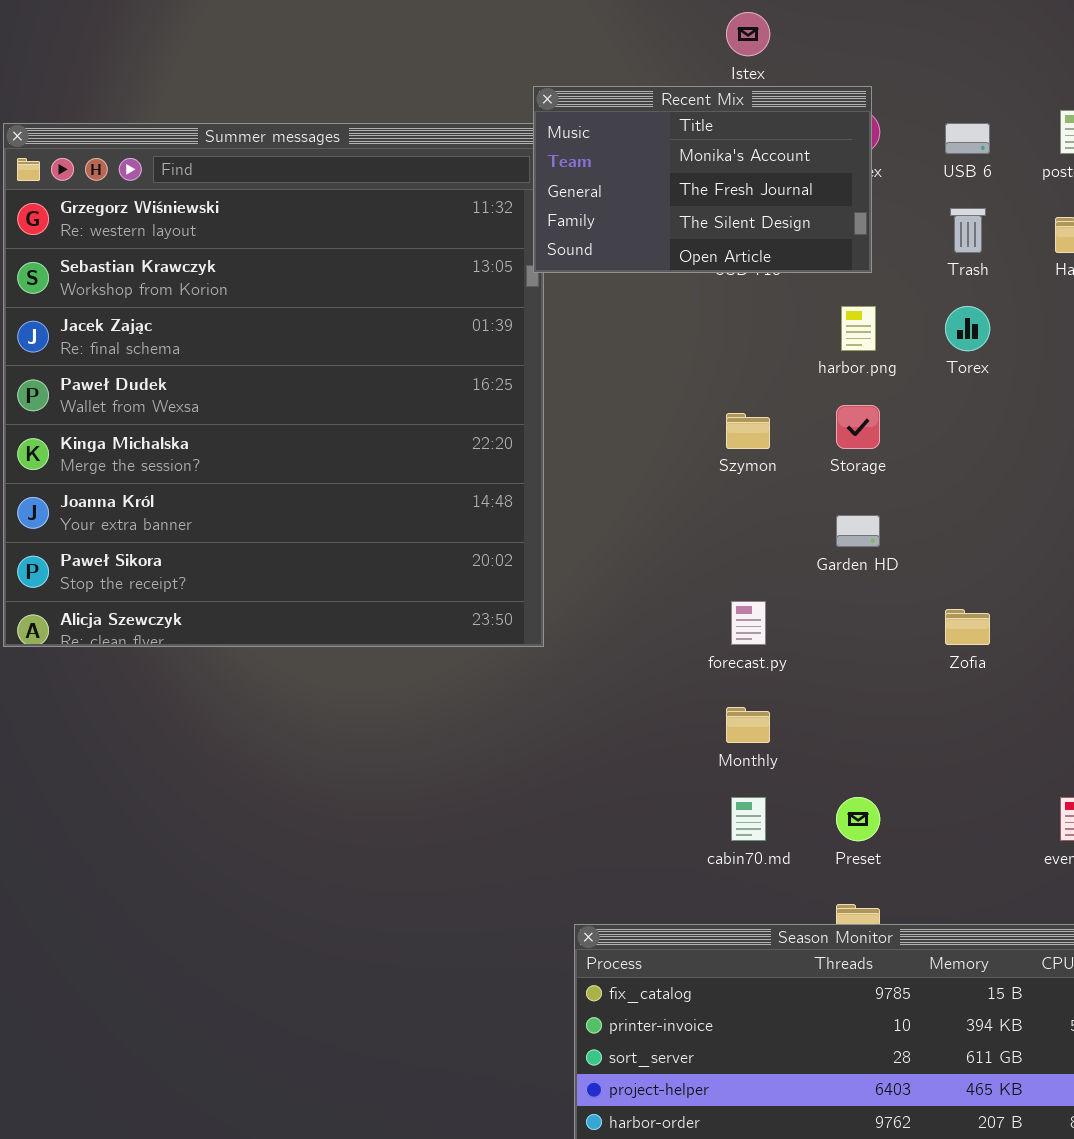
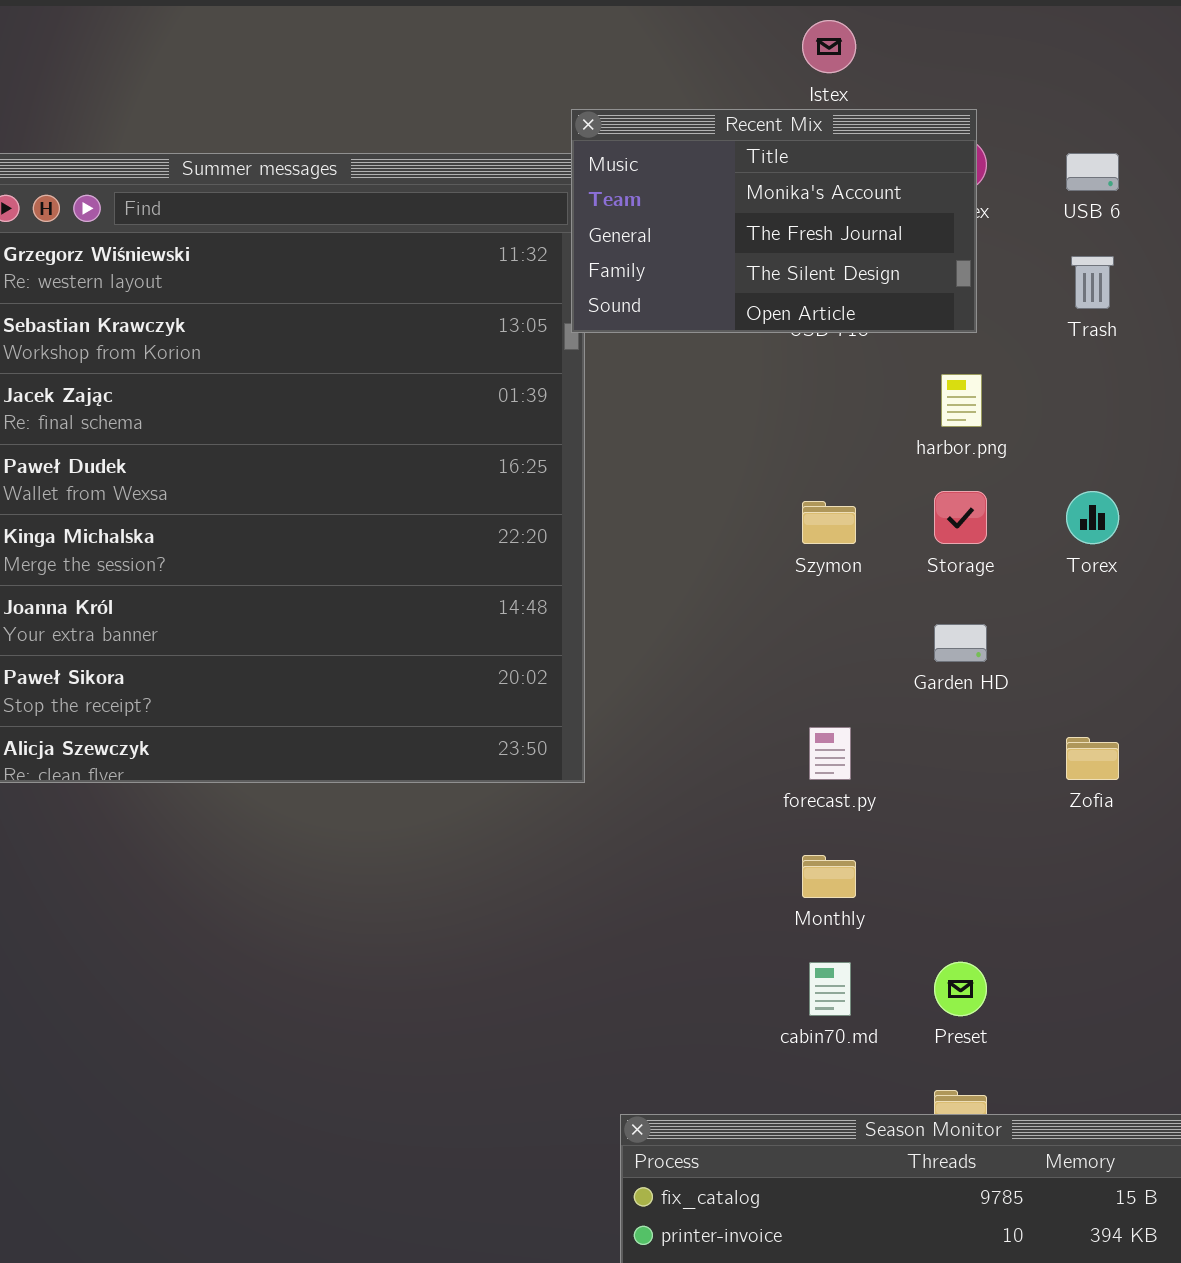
Torex: [945,306,990,351] -> [1066,491,1119,544], moved

